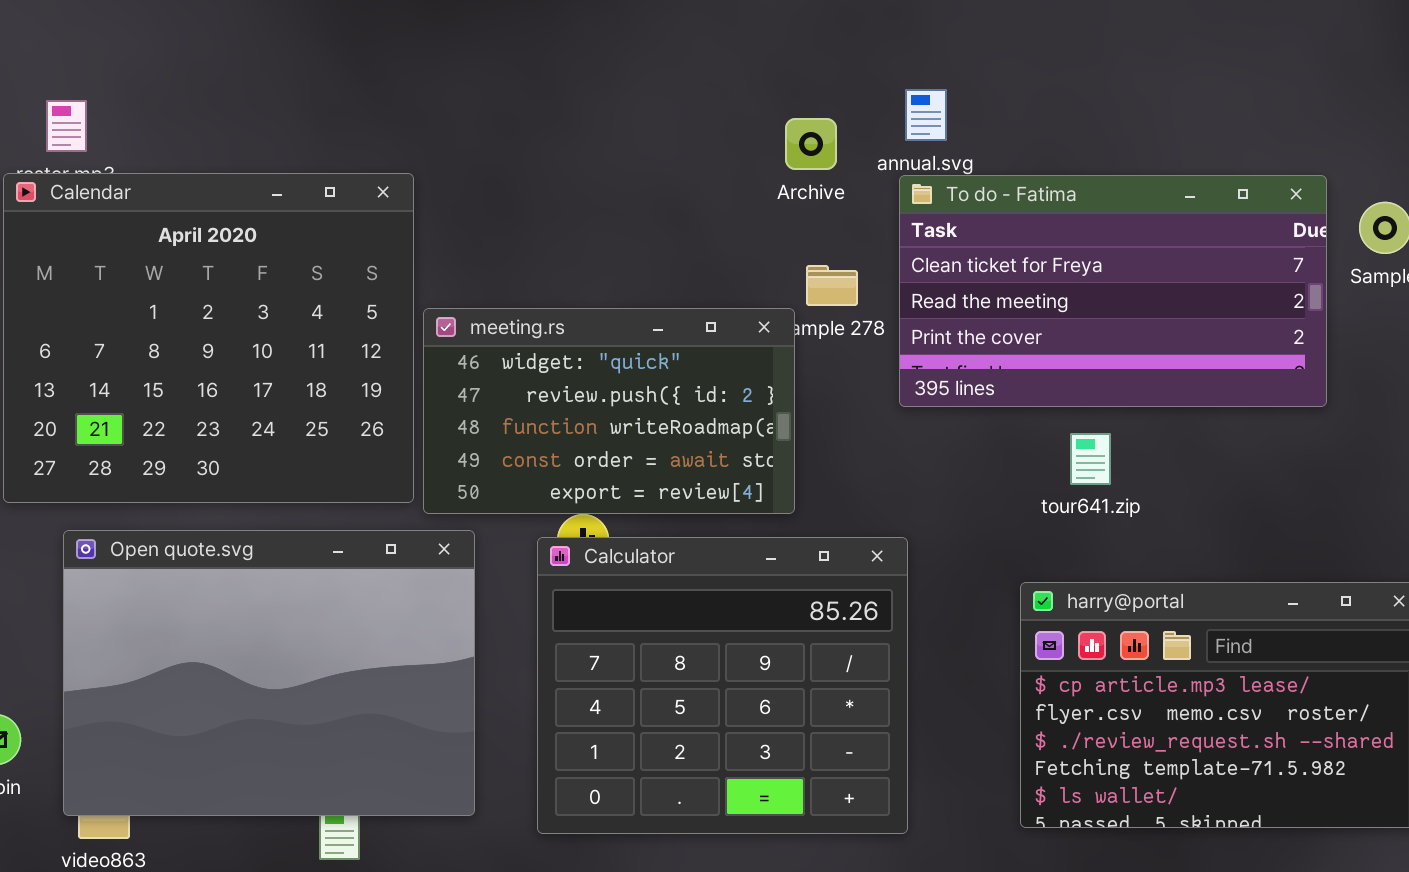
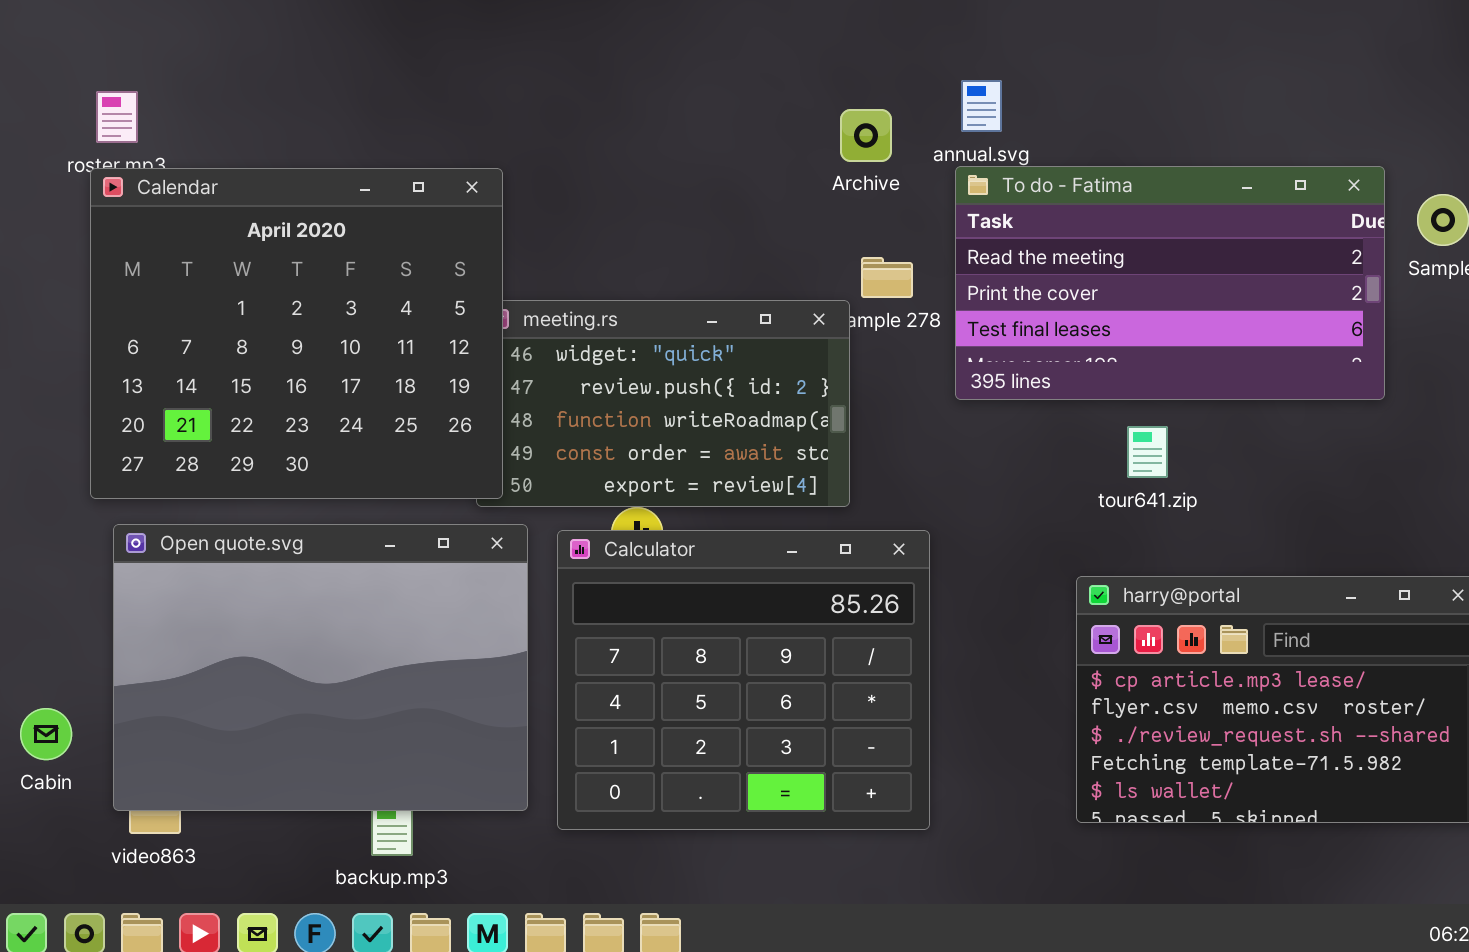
Calendar: [3,173,414,503] -> [90,168,503,499], moved
To do - Fatima: [899,175,1327,407] -> [955,166,1385,400], scrolled down 1 row
Calculator: [537,537,908,834] -> [557,530,930,830], moved

